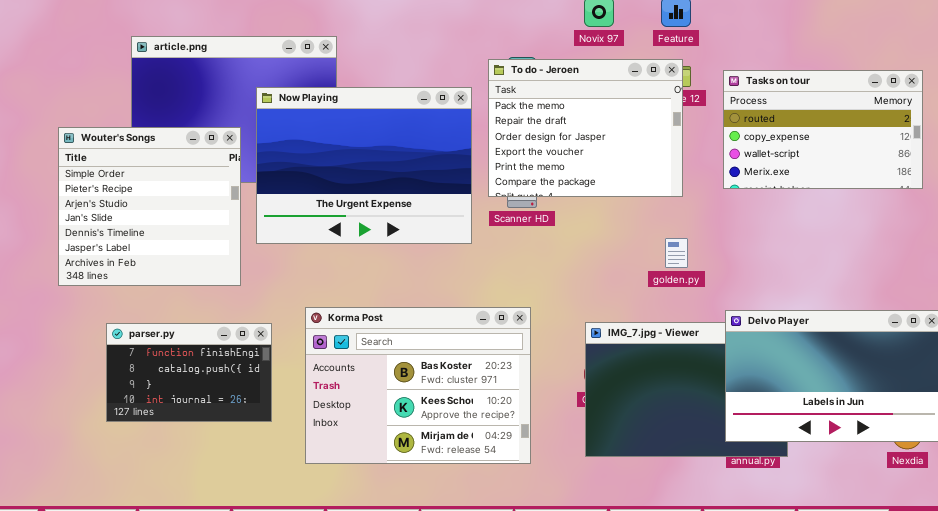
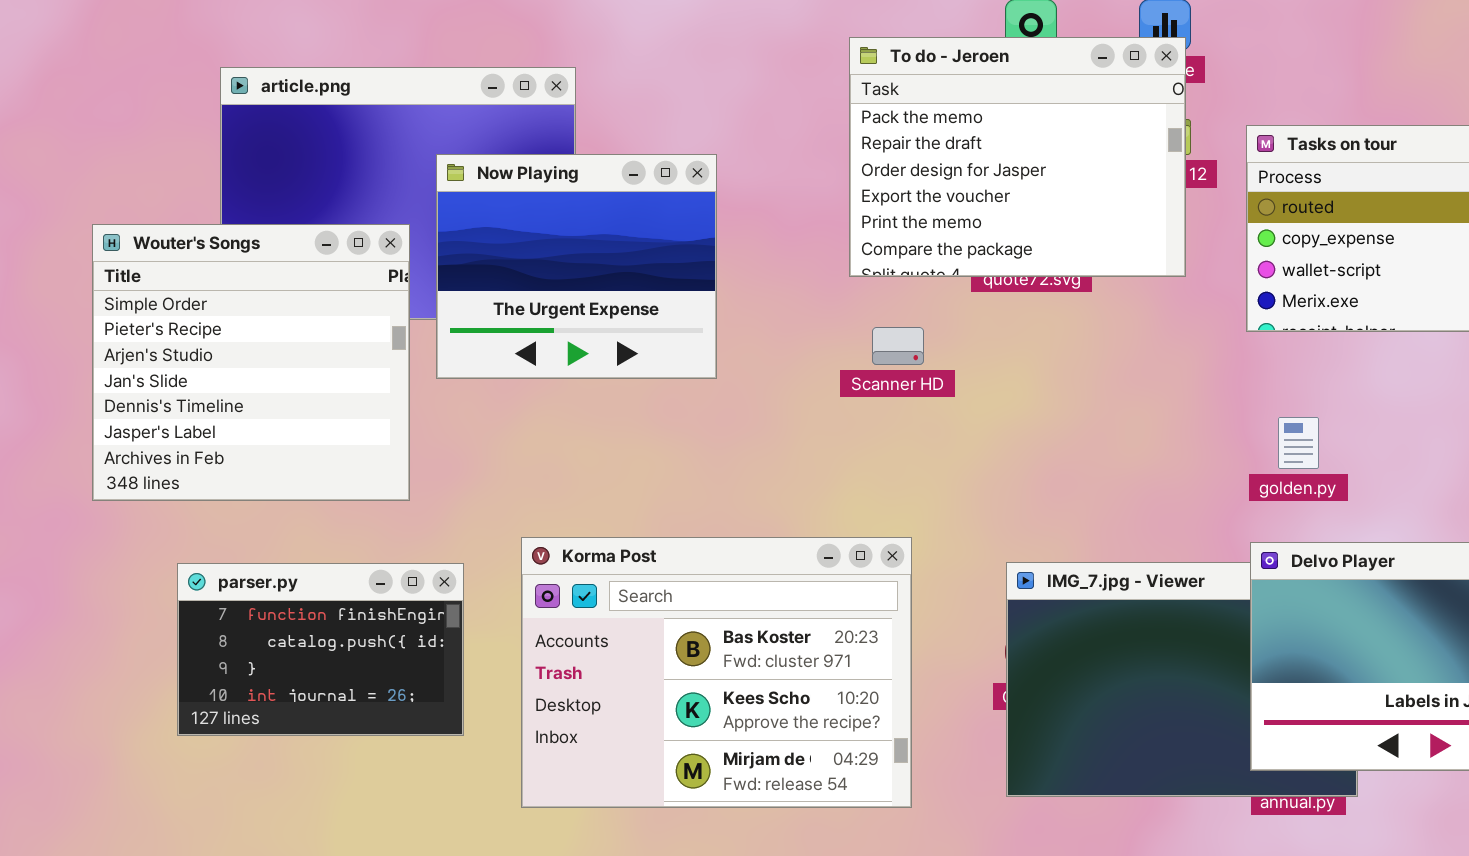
To do - Jeroen: [488,59,683,197] -> [849,37,1186,277], moved
Now Playing: [256,87,472,244] -> [436,154,717,379], resized
golden.py: [665,238,688,268] -> [1278,417,1319,469], moved

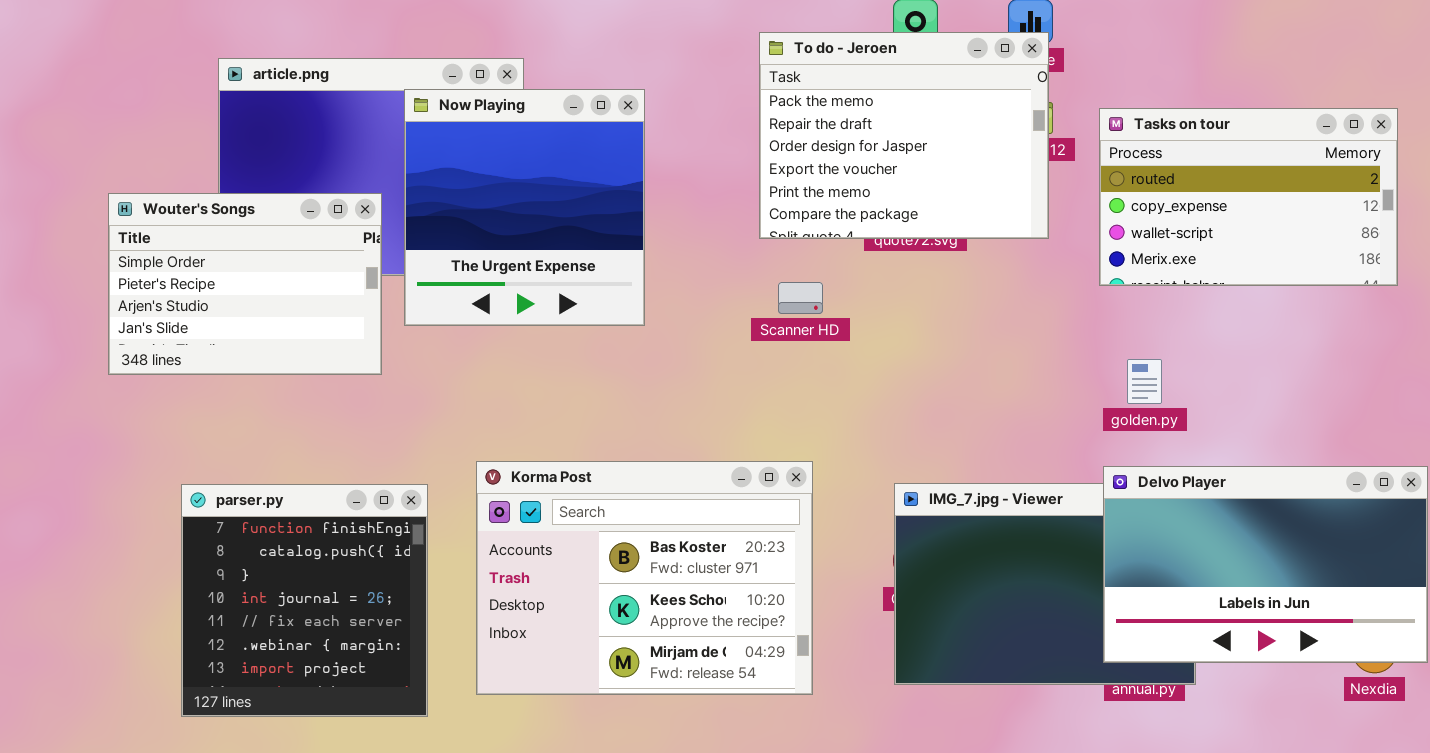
Now Playing: [436,154,717,379] -> [404,89,645,326], resized
Wouter's Songs: [92,224,410,501] -> [108,193,382,375], resized
parser.py: [177,563,464,736] -> [181,484,428,717], resized

